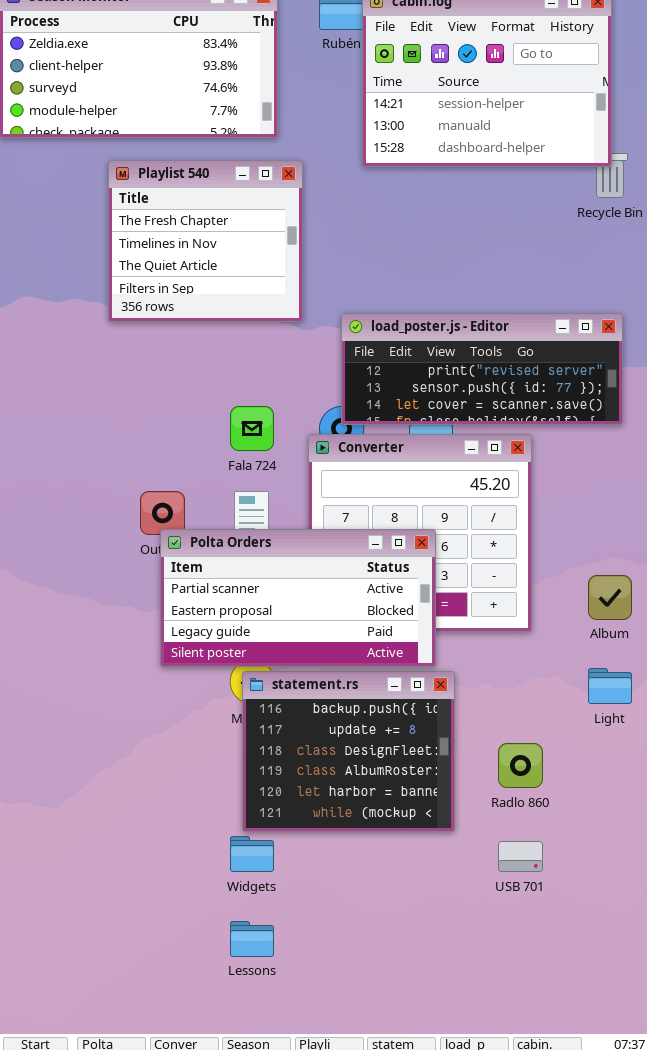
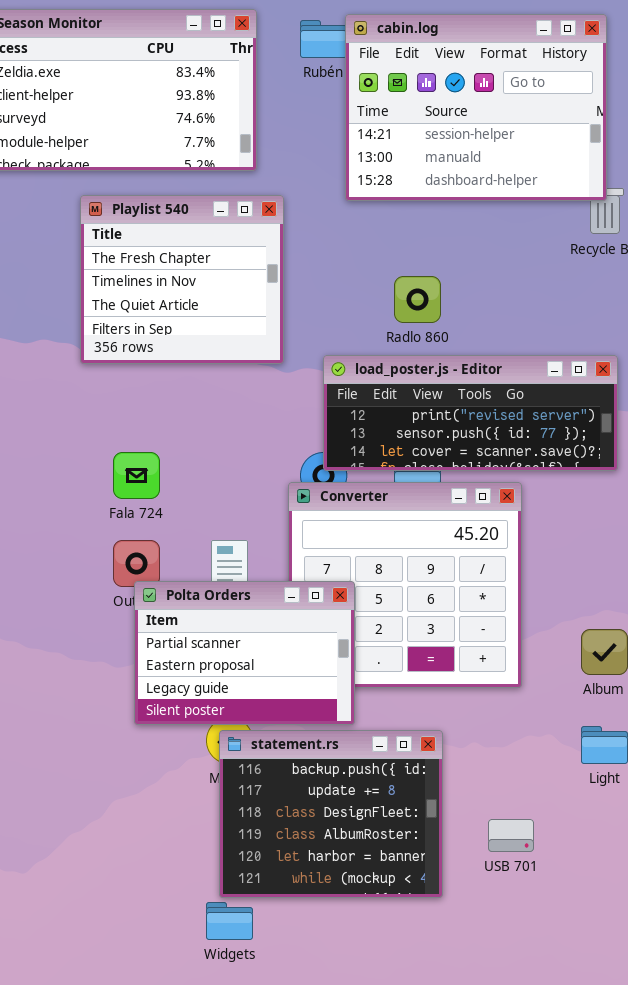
Fala 724: [230,406,274,451] -> [113,452,160,499], moved
Polta Orders: [160,529,436,667] -> [134,581,355,725], resized
Radlo 860: [498,743,543,788] -> [394,276,441,323], moved
USB 701: [498,841,543,872] -> [488,819,534,852], moved

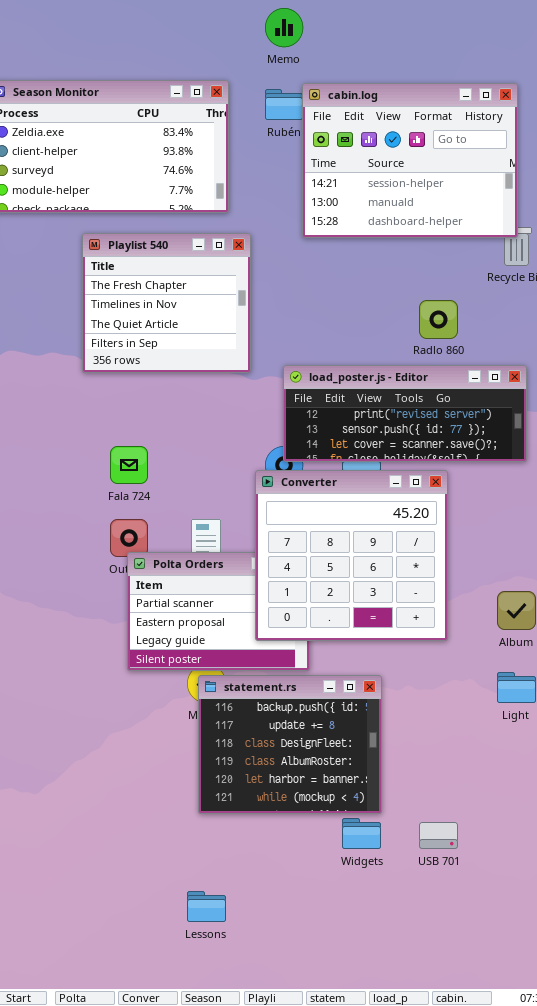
Radlo 860: [394,276,441,323] -> [419,300,458,339], moved
Converter: [288,482,522,688] -> [255,470,448,641], raised
USB 701: [488,819,534,852] -> [419,822,458,849], moved
Widgets: [206,902,253,940] -> [342,818,381,849], moved

